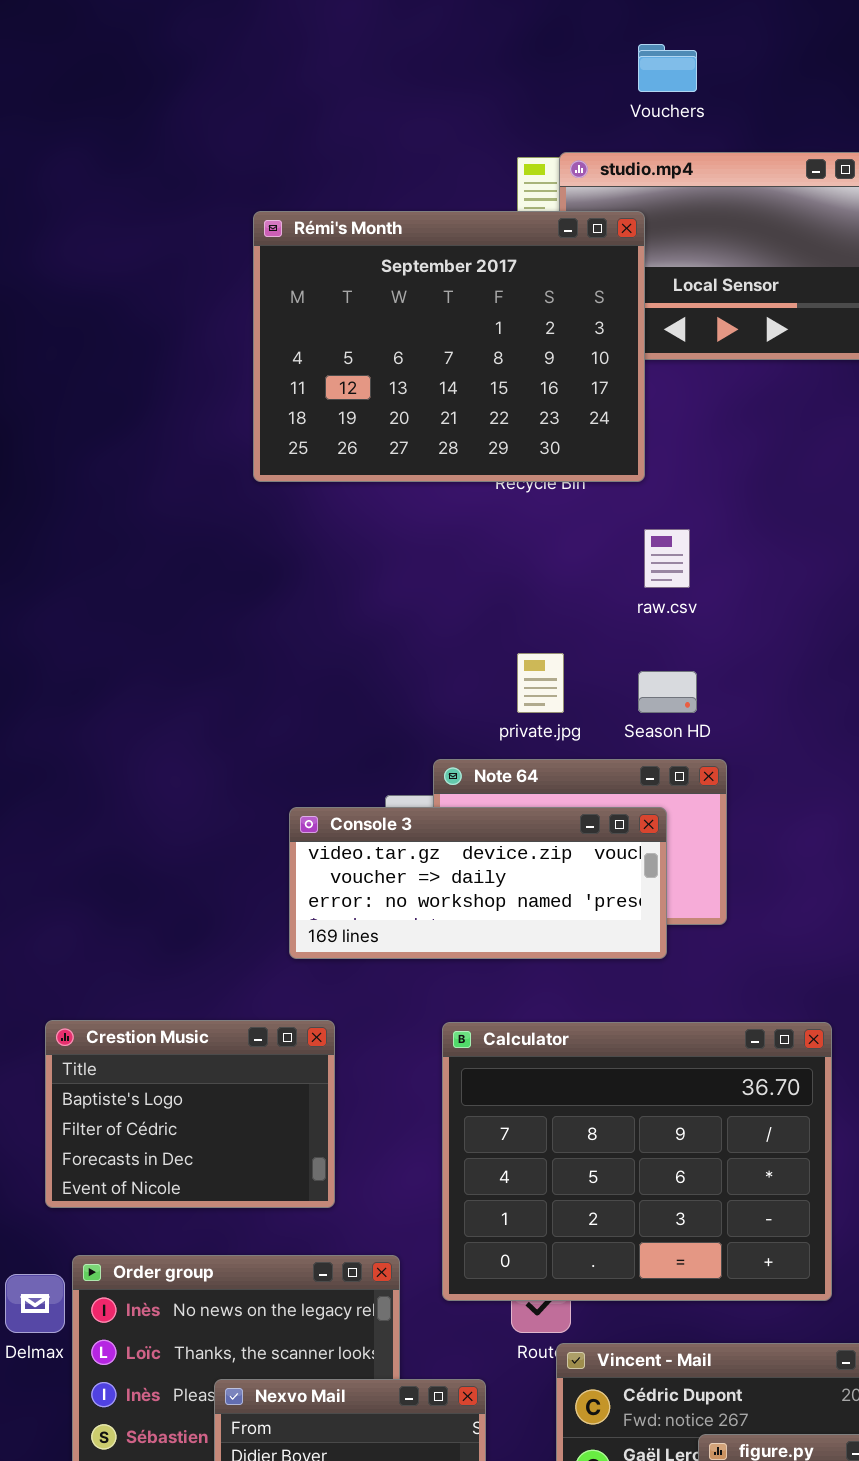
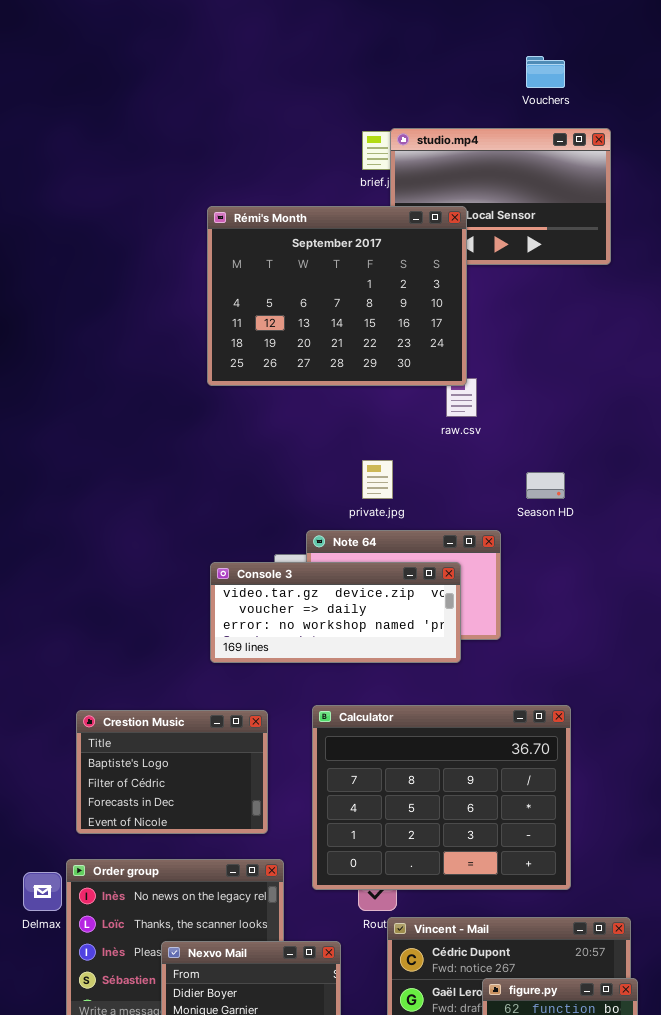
Vouchers: [638,44,697,92] -> [526,56,565,88], moved
Rémi's Month: [253,211,645,482] -> [207,206,467,386], moved
Season HD: [638,671,697,713] -> [526,472,565,499], moved
Crestion Music: [45,1020,335,1208] -> [76,710,268,834], moved

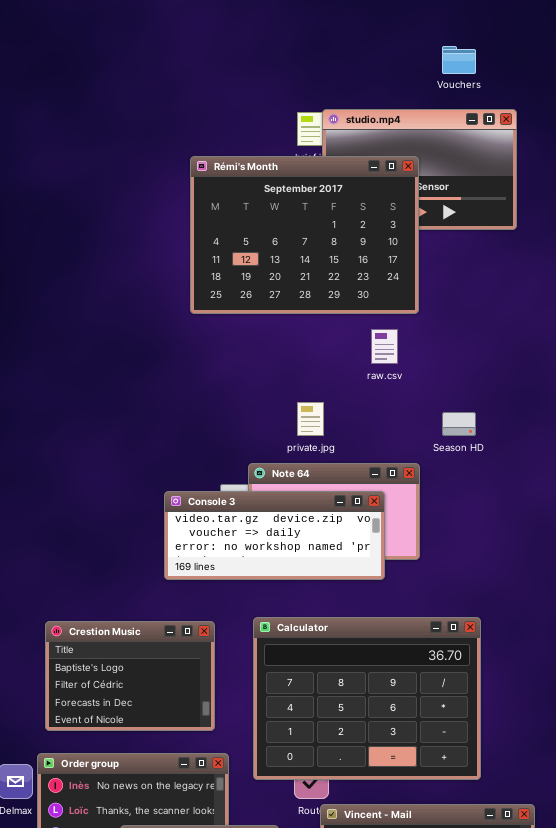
Rémi's Month: [207,206,467,386] -> [190,156,419,314], moved

